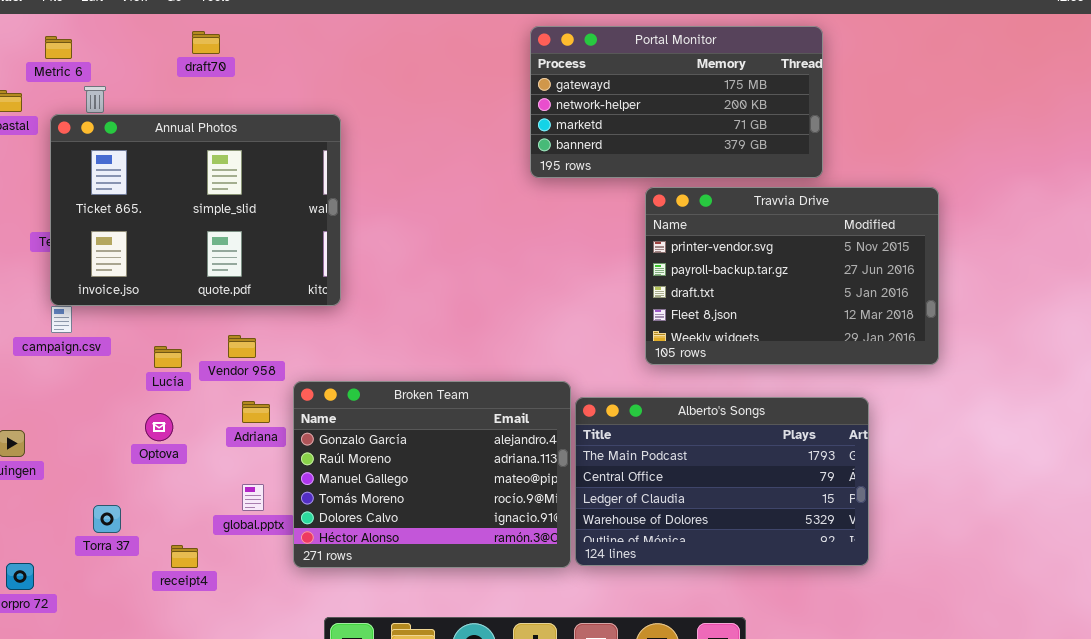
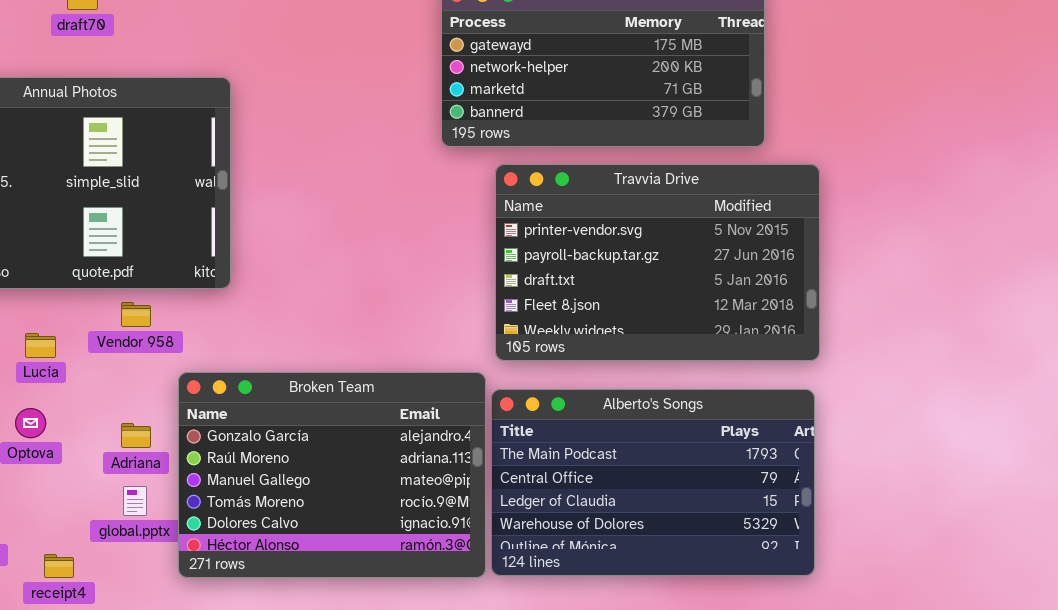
Travvia Drive: [645,187,939,365] -> [495,164,820,361], moved
Vendor 958: [228,335,256,358] -> [121,302,151,327], moved
Adriana: [242,401,270,423] -> [121,423,151,448], moved

